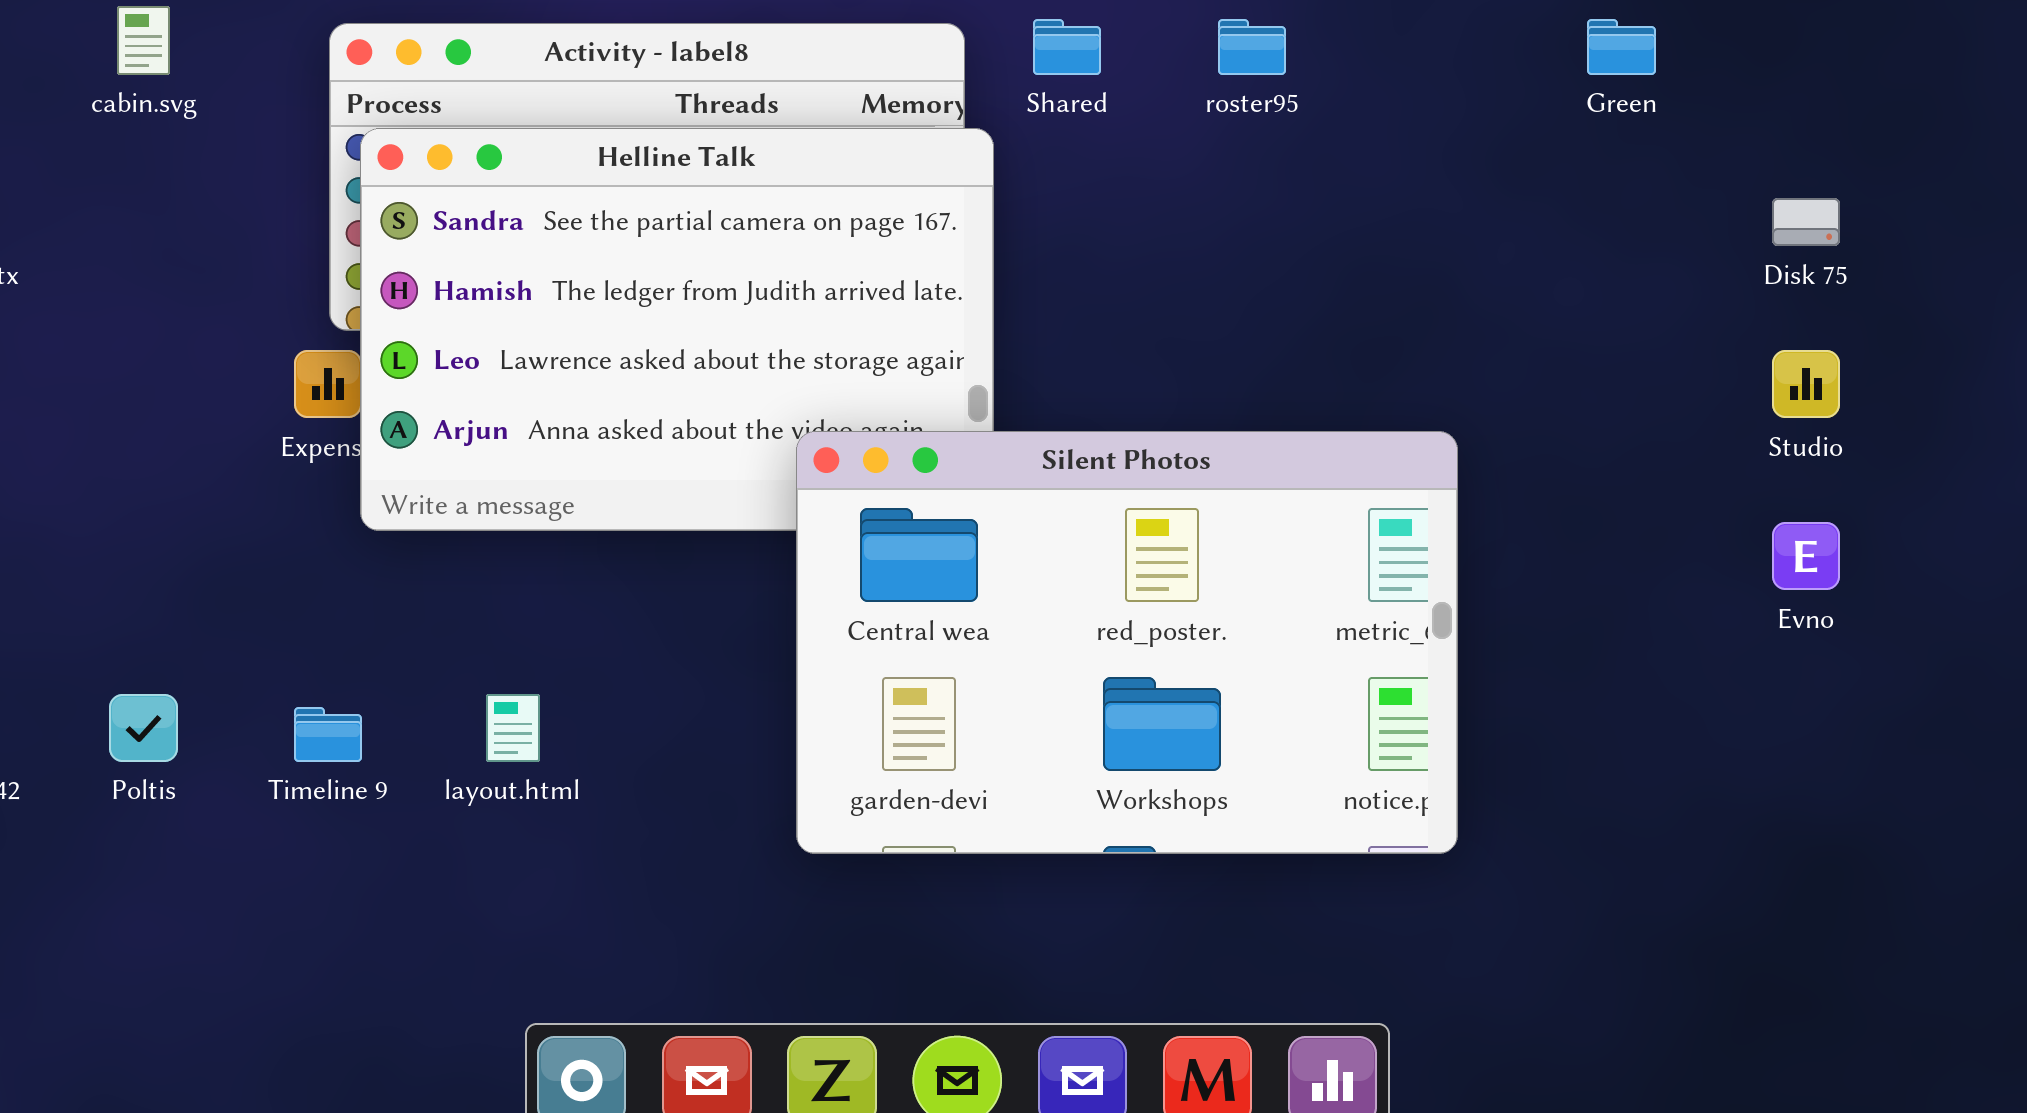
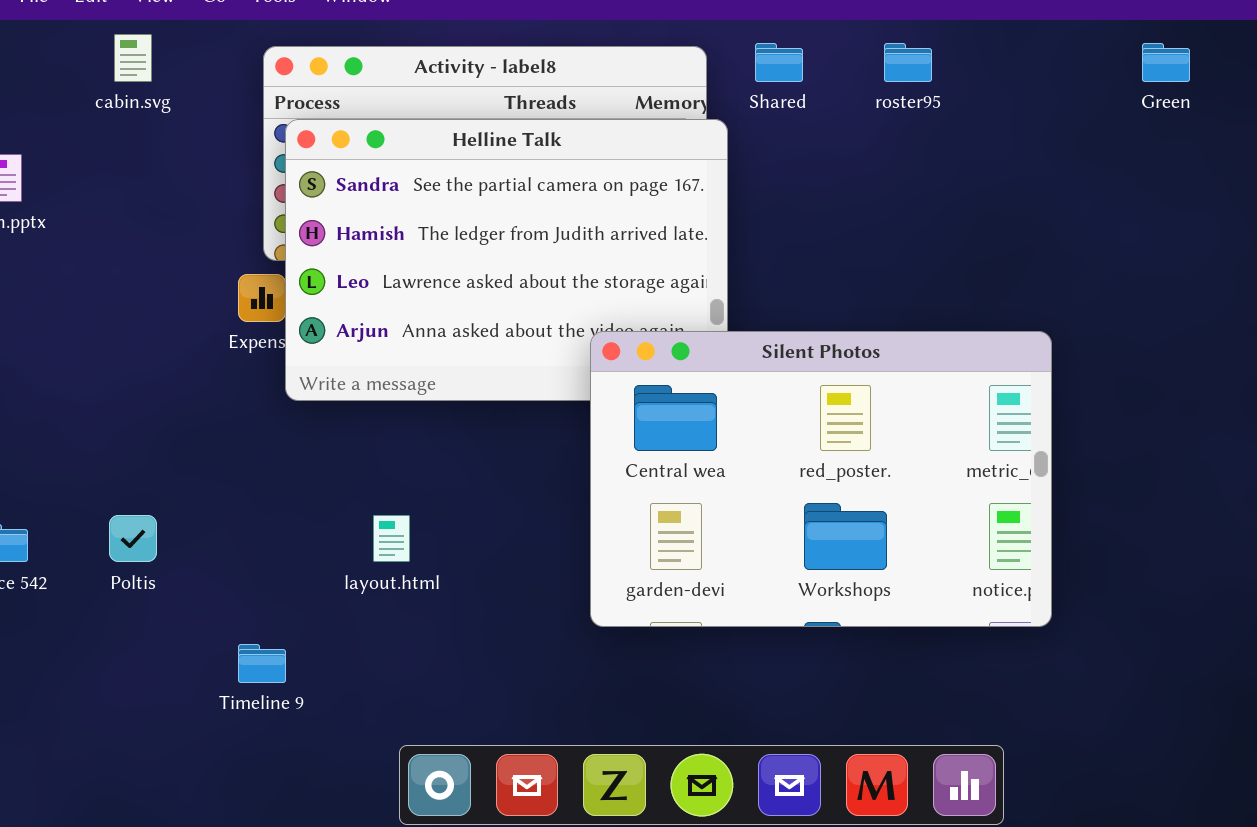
Timeline 9: [294,707,362,762] -> [238,644,286,683], moved

